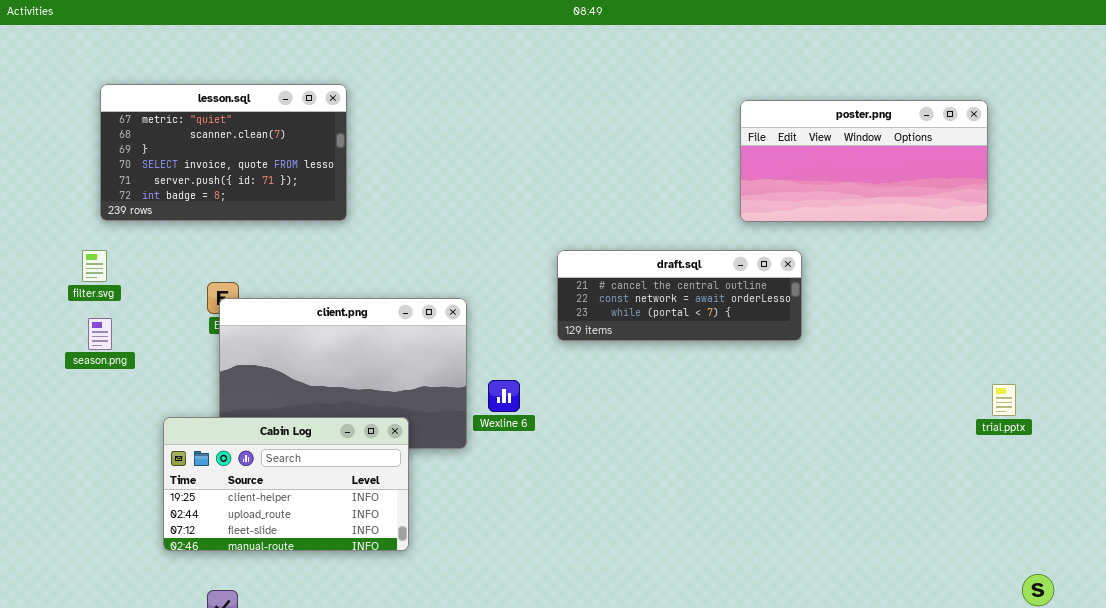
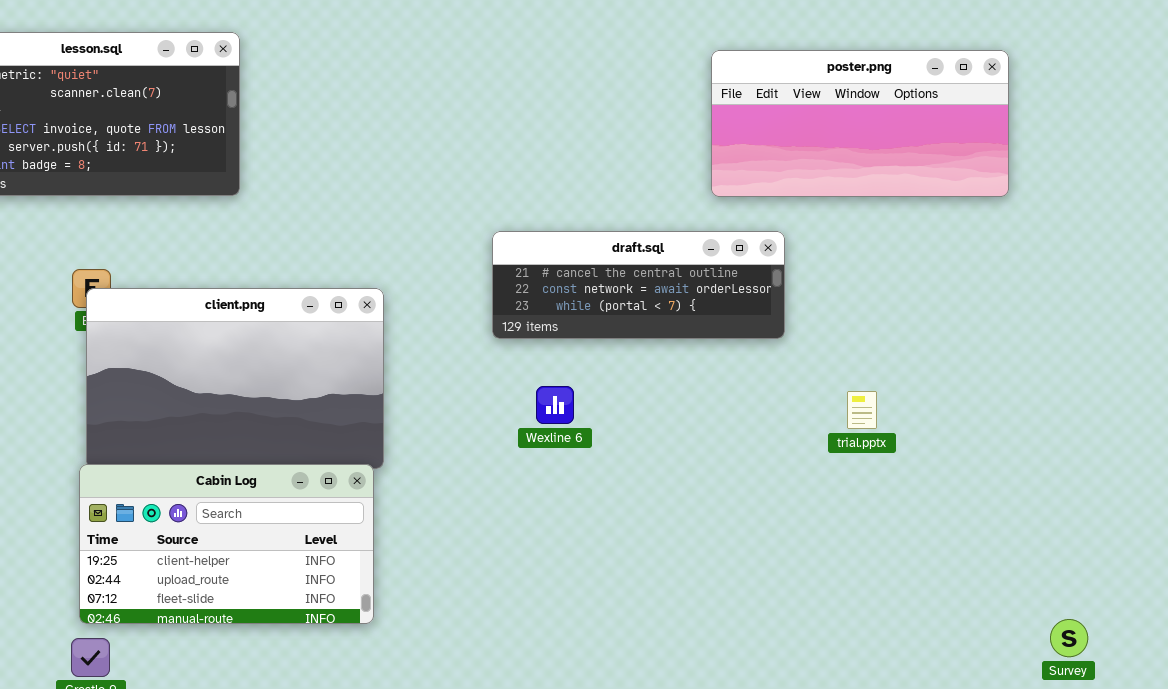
Wexline 6: [488,380,520,412] -> [536,386,574,424], moved
trial.pptx: [992,384,1016,416] -> [847,391,877,429], moved
Cabin Log: [163,417,409,551] -> [79,464,374,624], moved

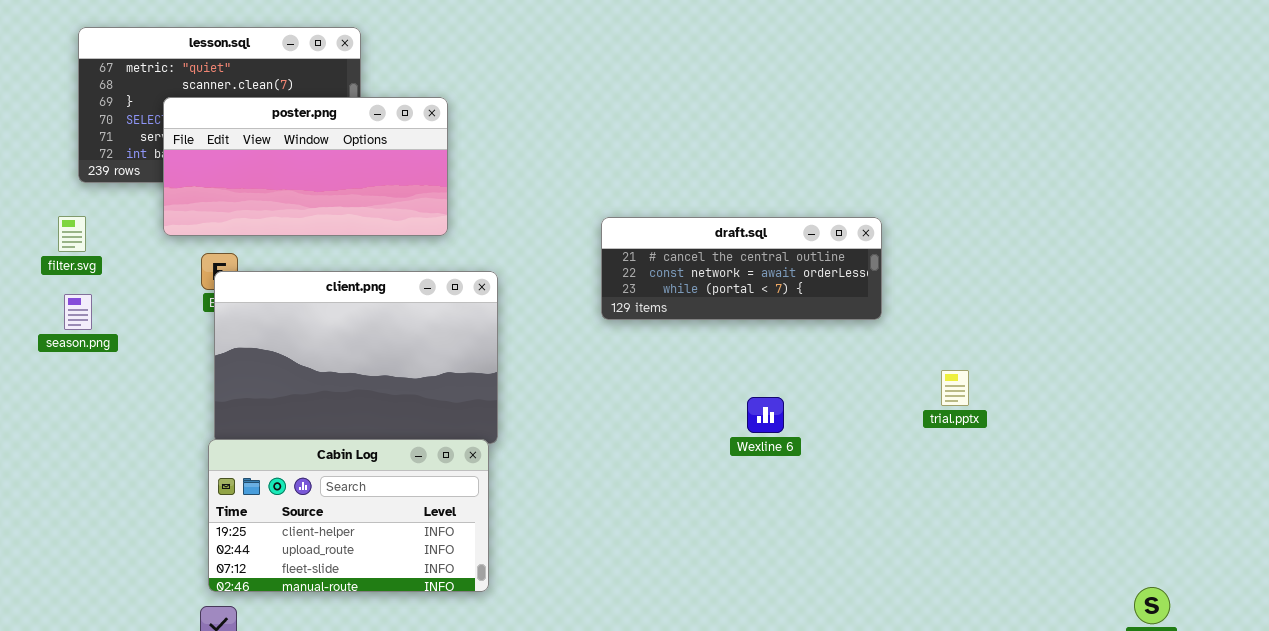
poster.png: [711,50,1009,197] -> [163,97,448,236], moved
Wexline 6: [536,386,574,424] -> [747,397,784,433], moved

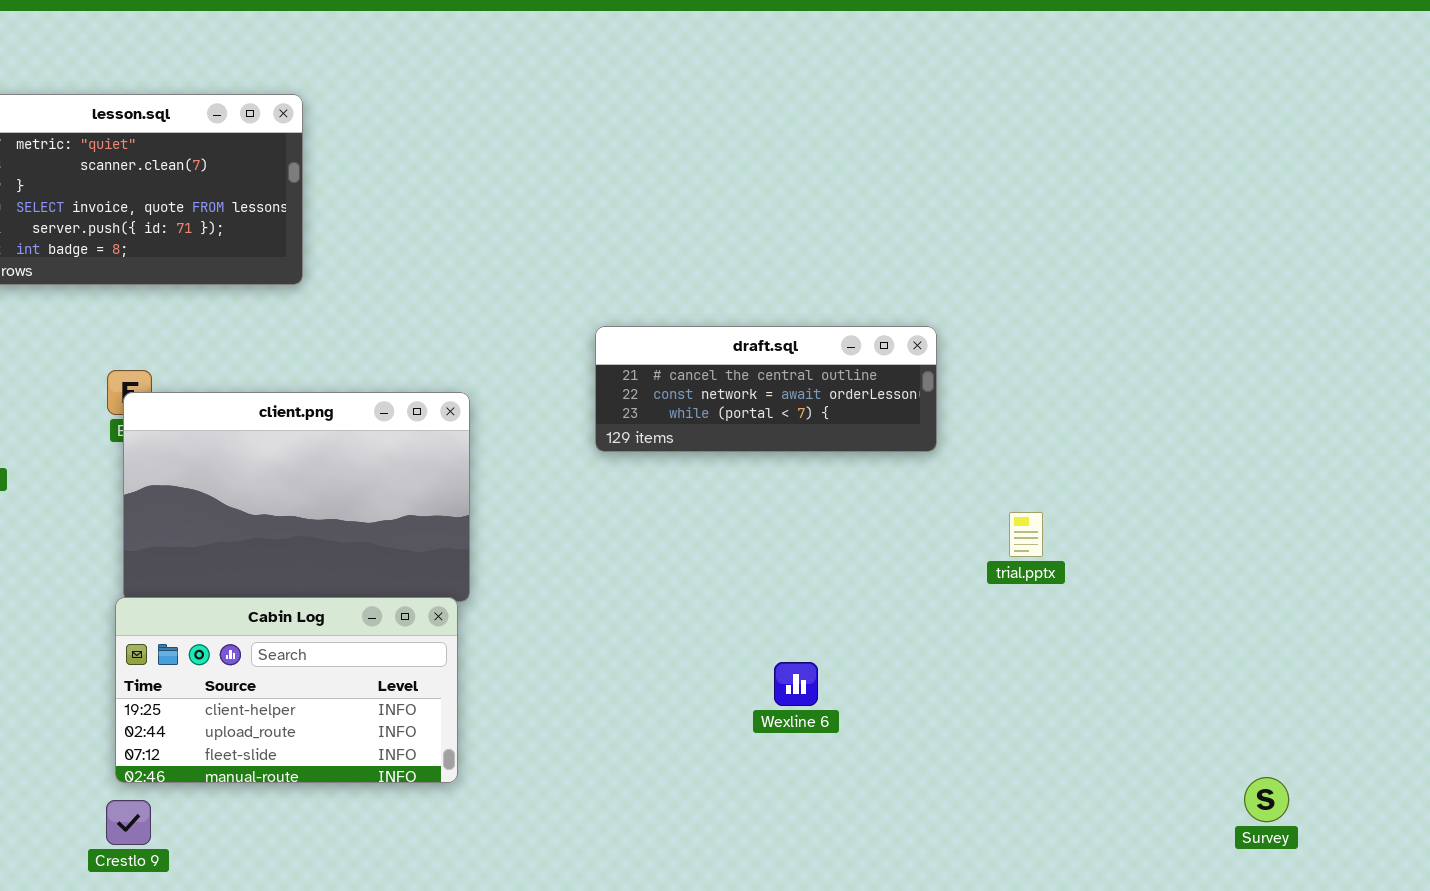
poster.png: [163,97,448,236] -> none, closed
Wexline 6: [747,397,784,433] -> [774,662,818,706], moved

